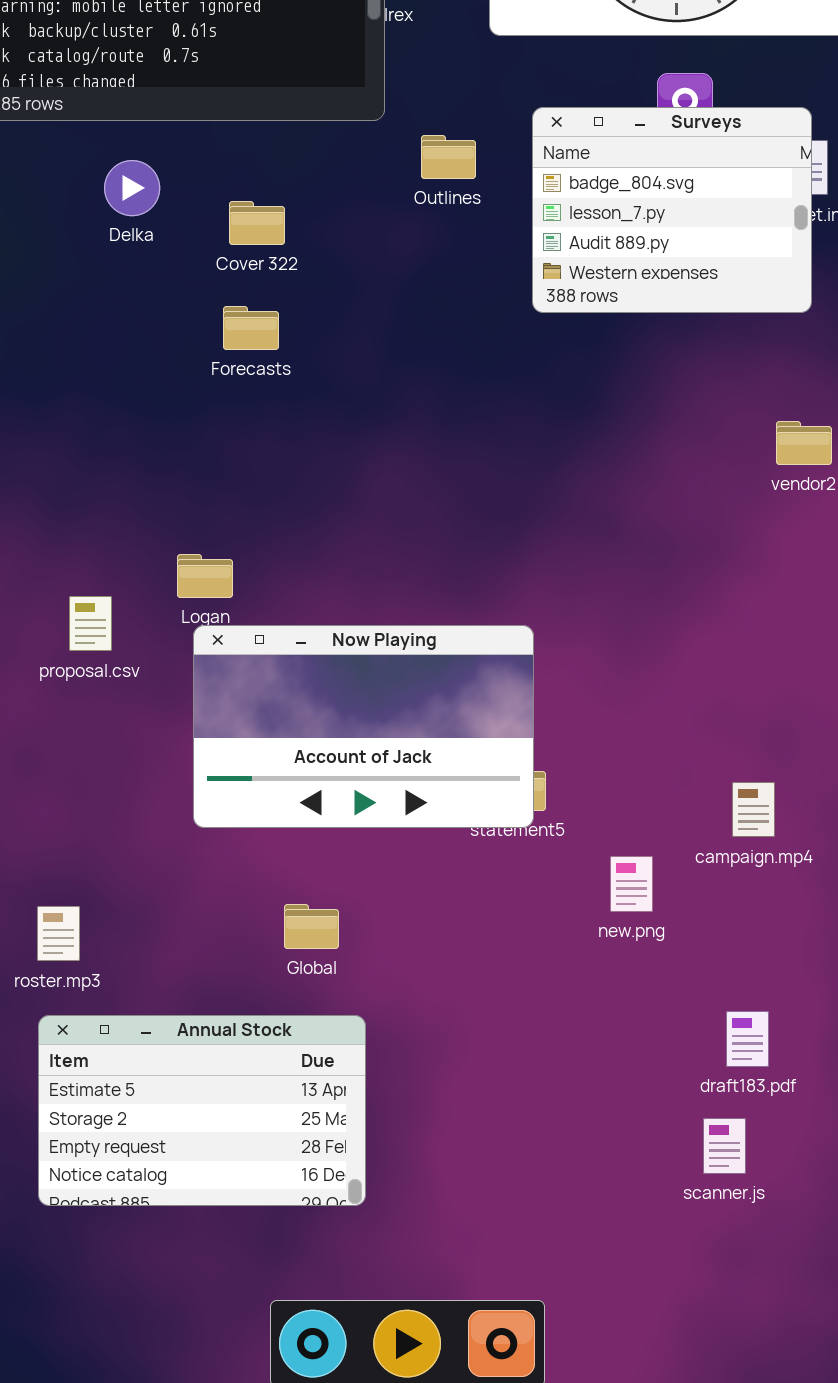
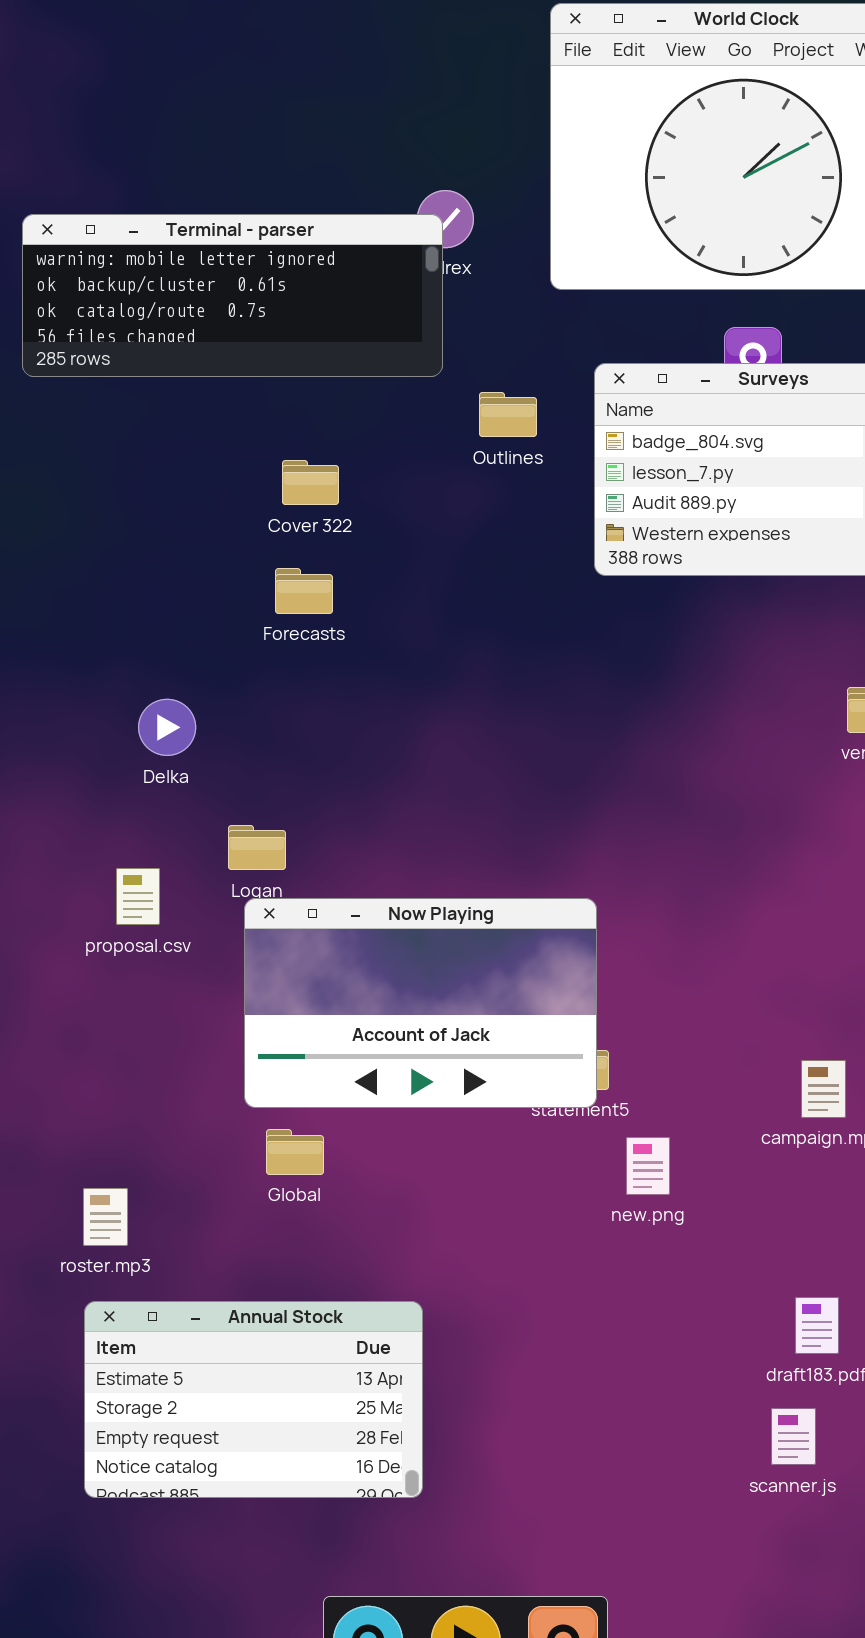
Delka: [104,160,160,216] -> [138,699,196,756], moved
new.png: [610,856,653,912] -> [626,1137,670,1195], moved
Global: [284,904,339,949] -> [266,1129,324,1175], moved

